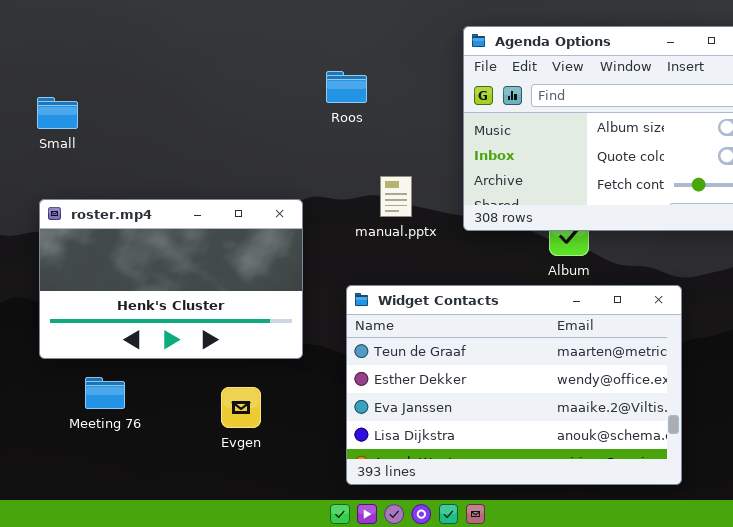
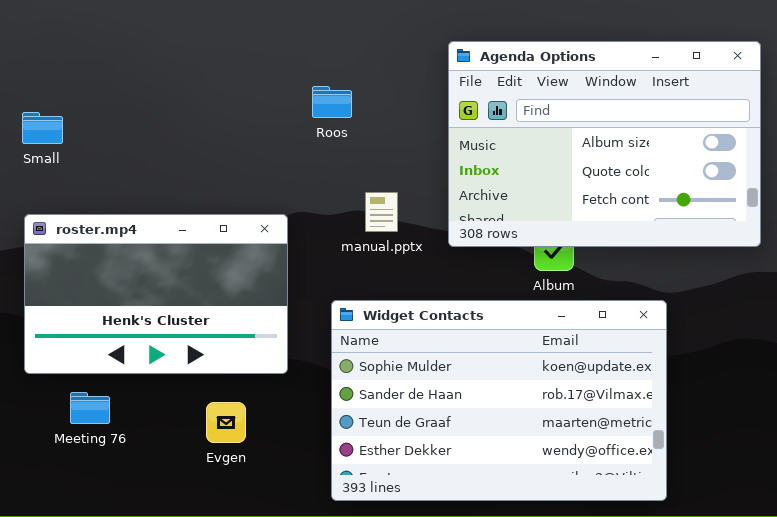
Widget Contacts: [346,285,682,485] -> [331,300,667,501], scrolled up 2 rows

